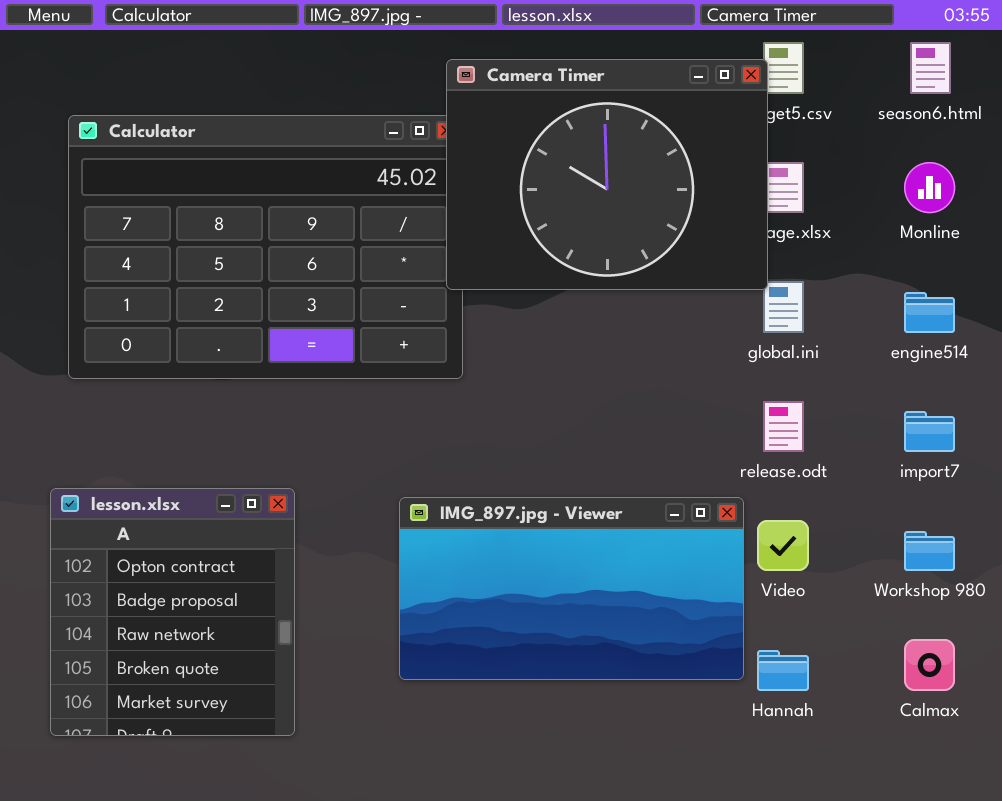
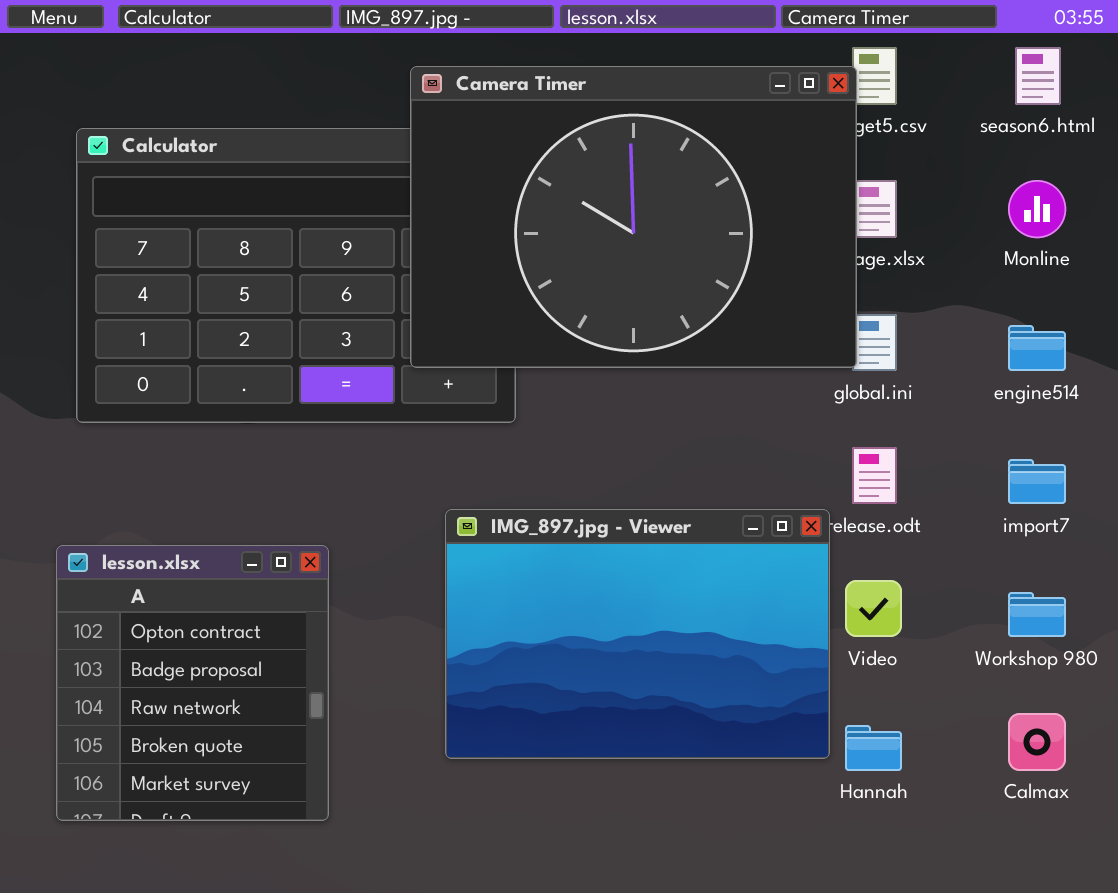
Camera Timer: [446,59,768,290] -> [410,66,857,368], resized
IMG_897.jpg - Viewer: [399,497,744,680] -> [445,509,830,759], resized

